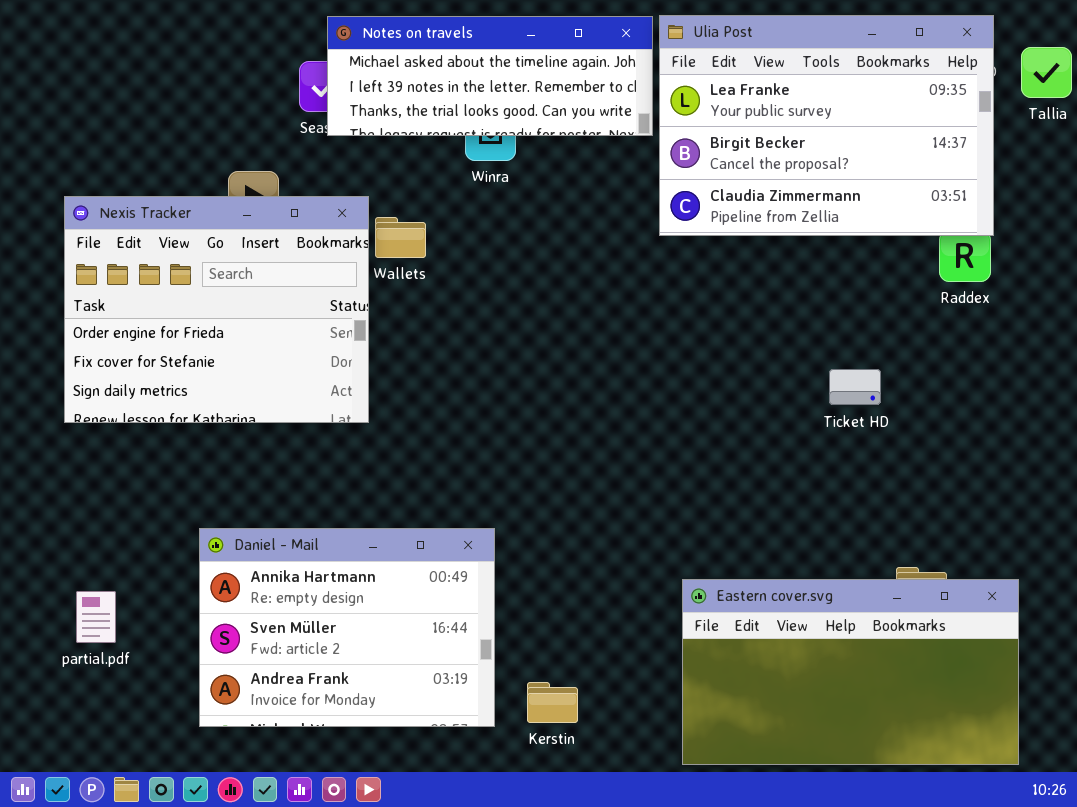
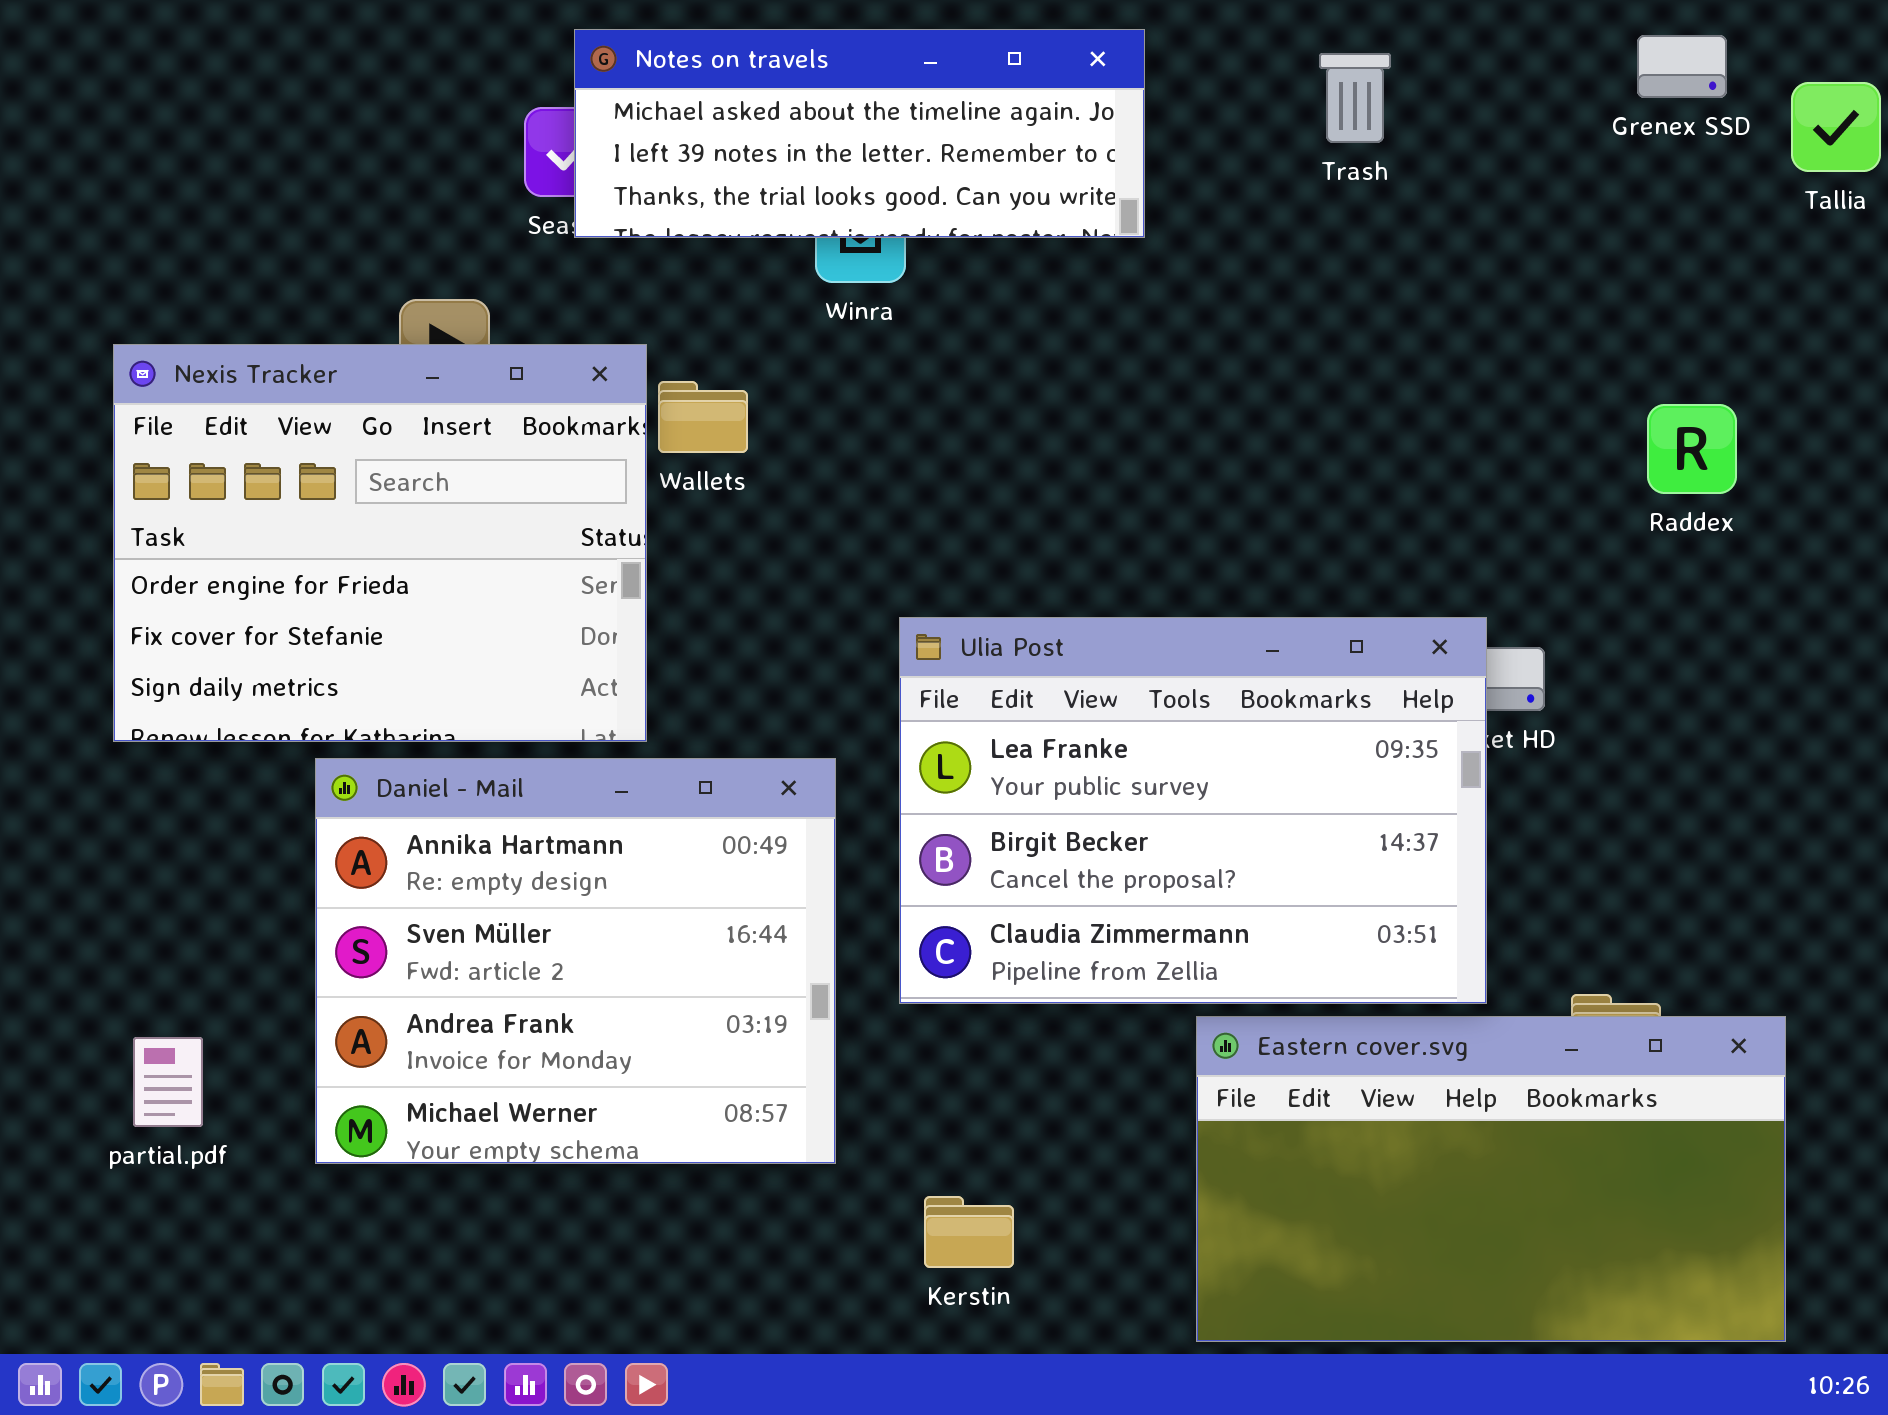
Ulia Post: [659,15,994,236] -> [899,617,1487,1004], moved
Daniel - Mail: [199,528,495,727] -> [315,758,836,1164], moved, resized

